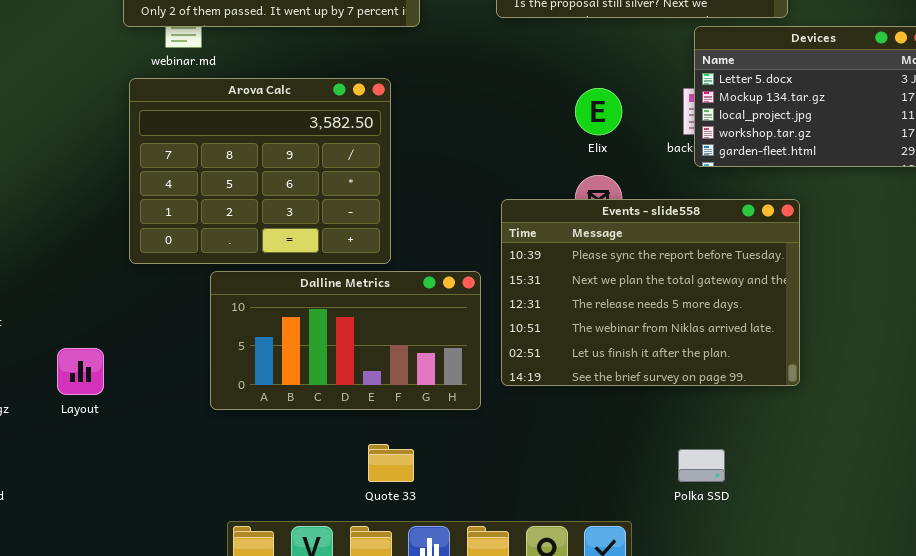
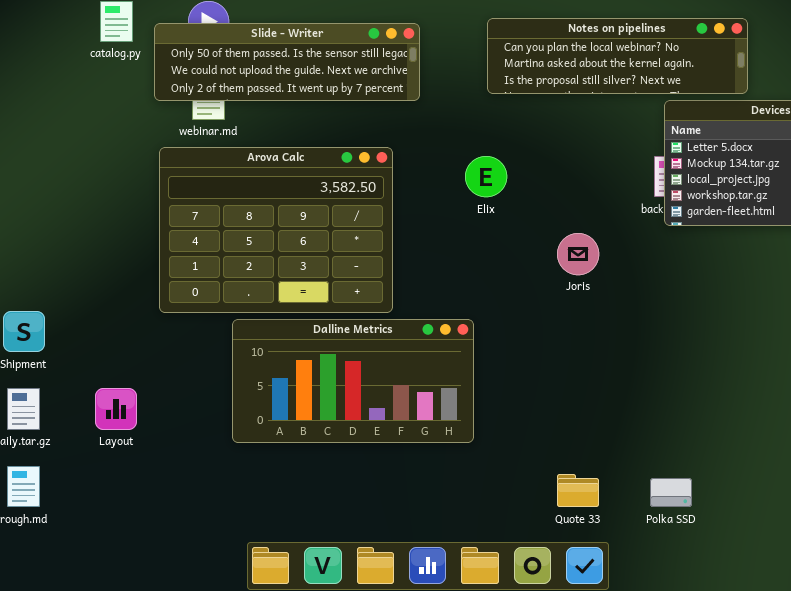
Elix: [575,88,622,135] -> [465,156,507,197], moved
Events - slide558: [501,199,800,386] -> none, closed
Quote 33: [368,444,414,482] -> [557,474,599,507], moved

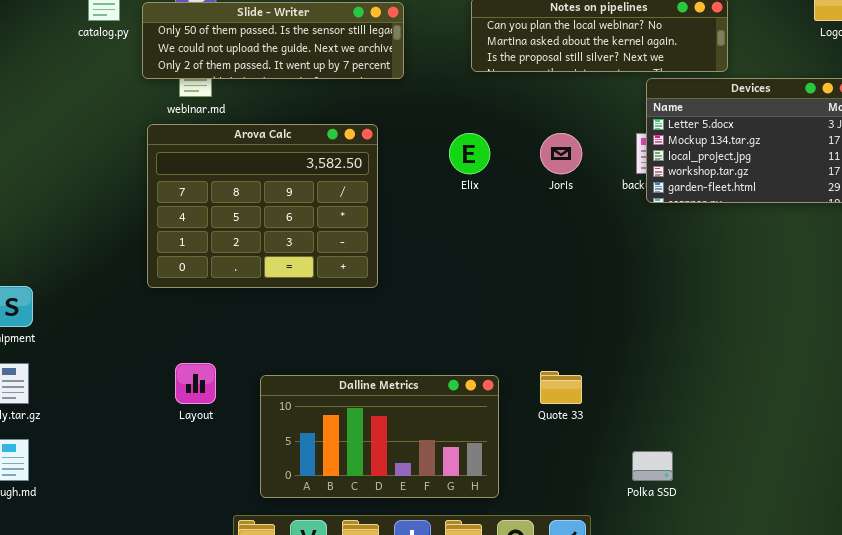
Joris: [557,233,599,275] -> [540,133,582,174], moved
Dalline Metrics: [232,319,474,443] -> [260,375,499,498], moved
Layout: [95,388,137,430] -> [175,363,216,404], moved
Quote 33: [557,474,599,507] -> [540,371,582,404], moved

